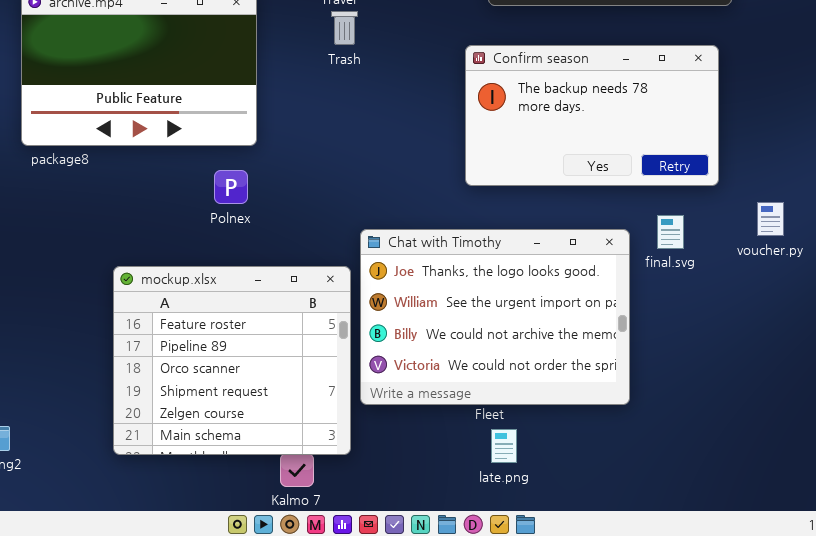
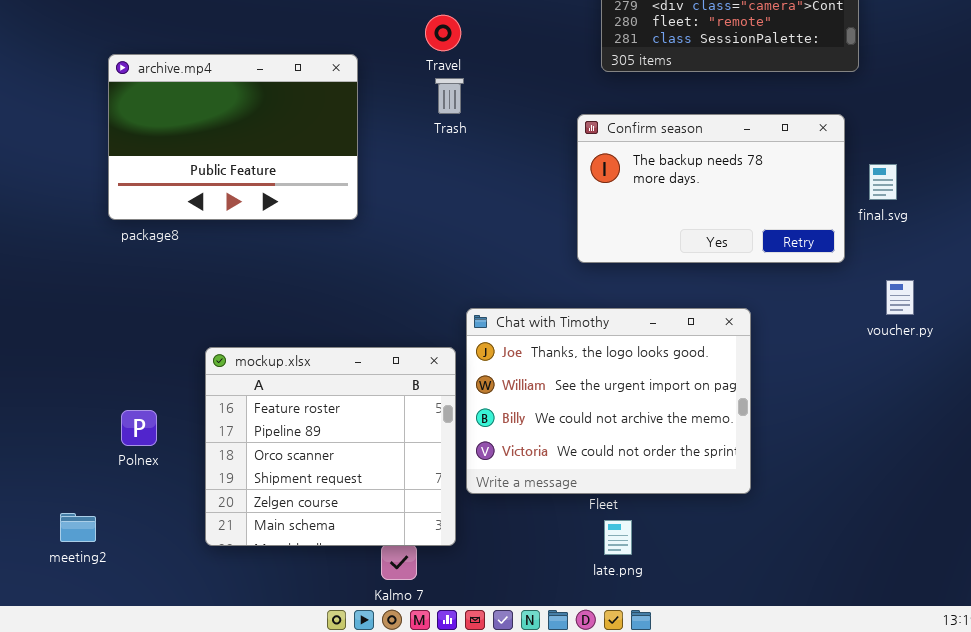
Polnex: [214,170,248,204] -> [121,410,157,446], moved
final.svg: [657,215,684,249] -> [869,164,897,200], moved

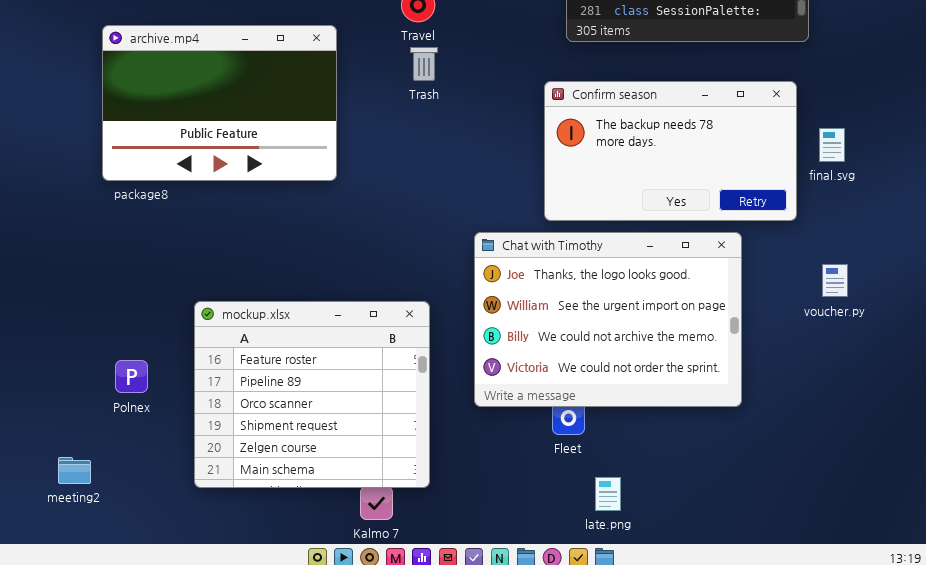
voucher.py: [886,280,914,315] -> [822,264,848,297], moved
Chat with Timothy: [466,308,751,494] -> [474,232,742,407], moved
late.png: [604,520,632,555] -> [595,477,621,511], moved

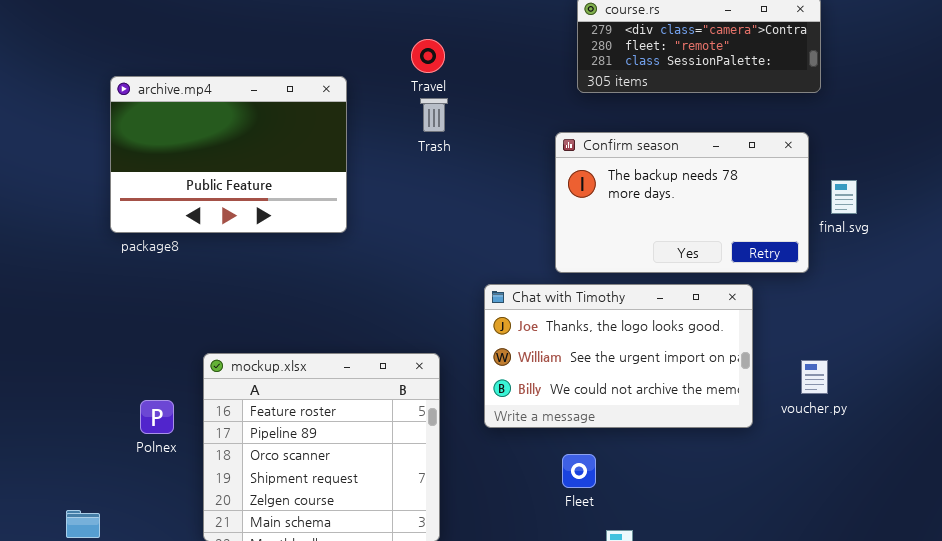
Chat with Timothy: [474,232,742,407] -> [484,284,753,428], resized
voucher.py: [822,264,848,297] -> [801,360,828,394], moved
Polnex: [115,360,148,393] -> [140,400,174,434], moved

